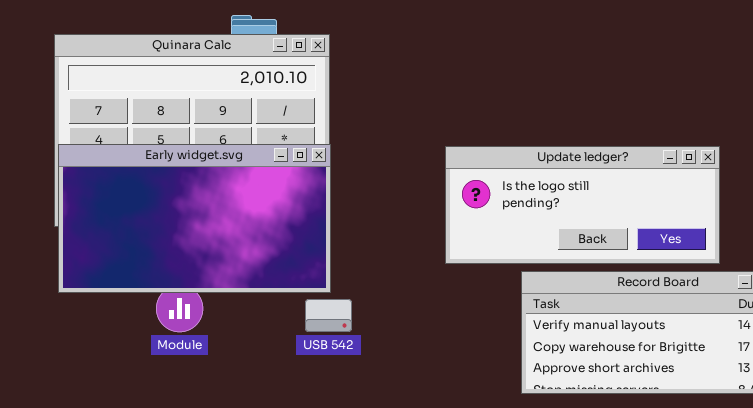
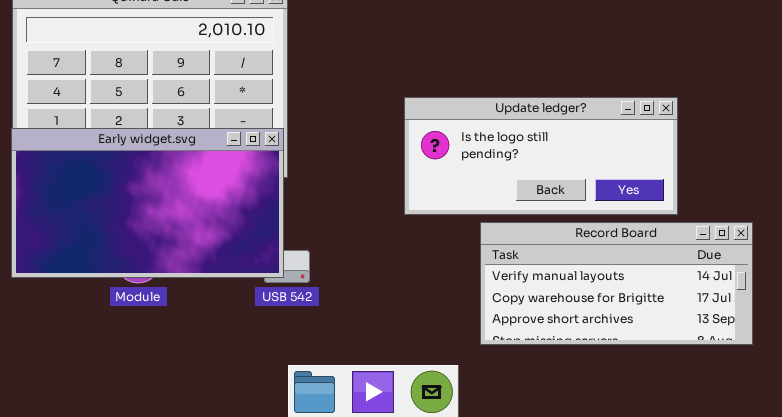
Early widget.svg: [58,144,331,293] -> [11,128,284,278], moved

